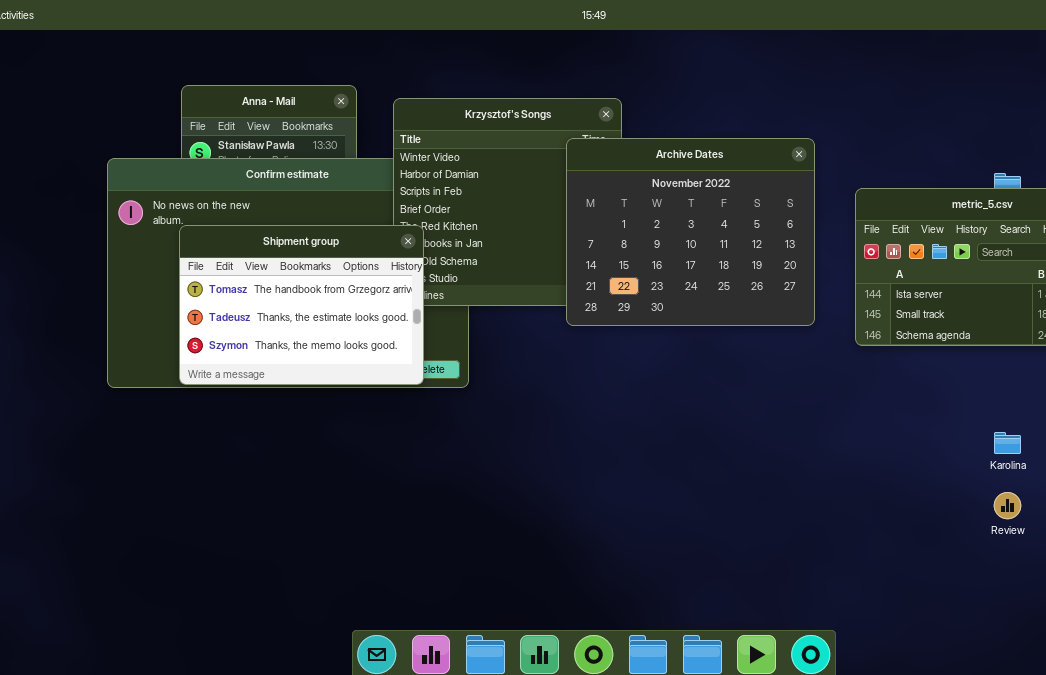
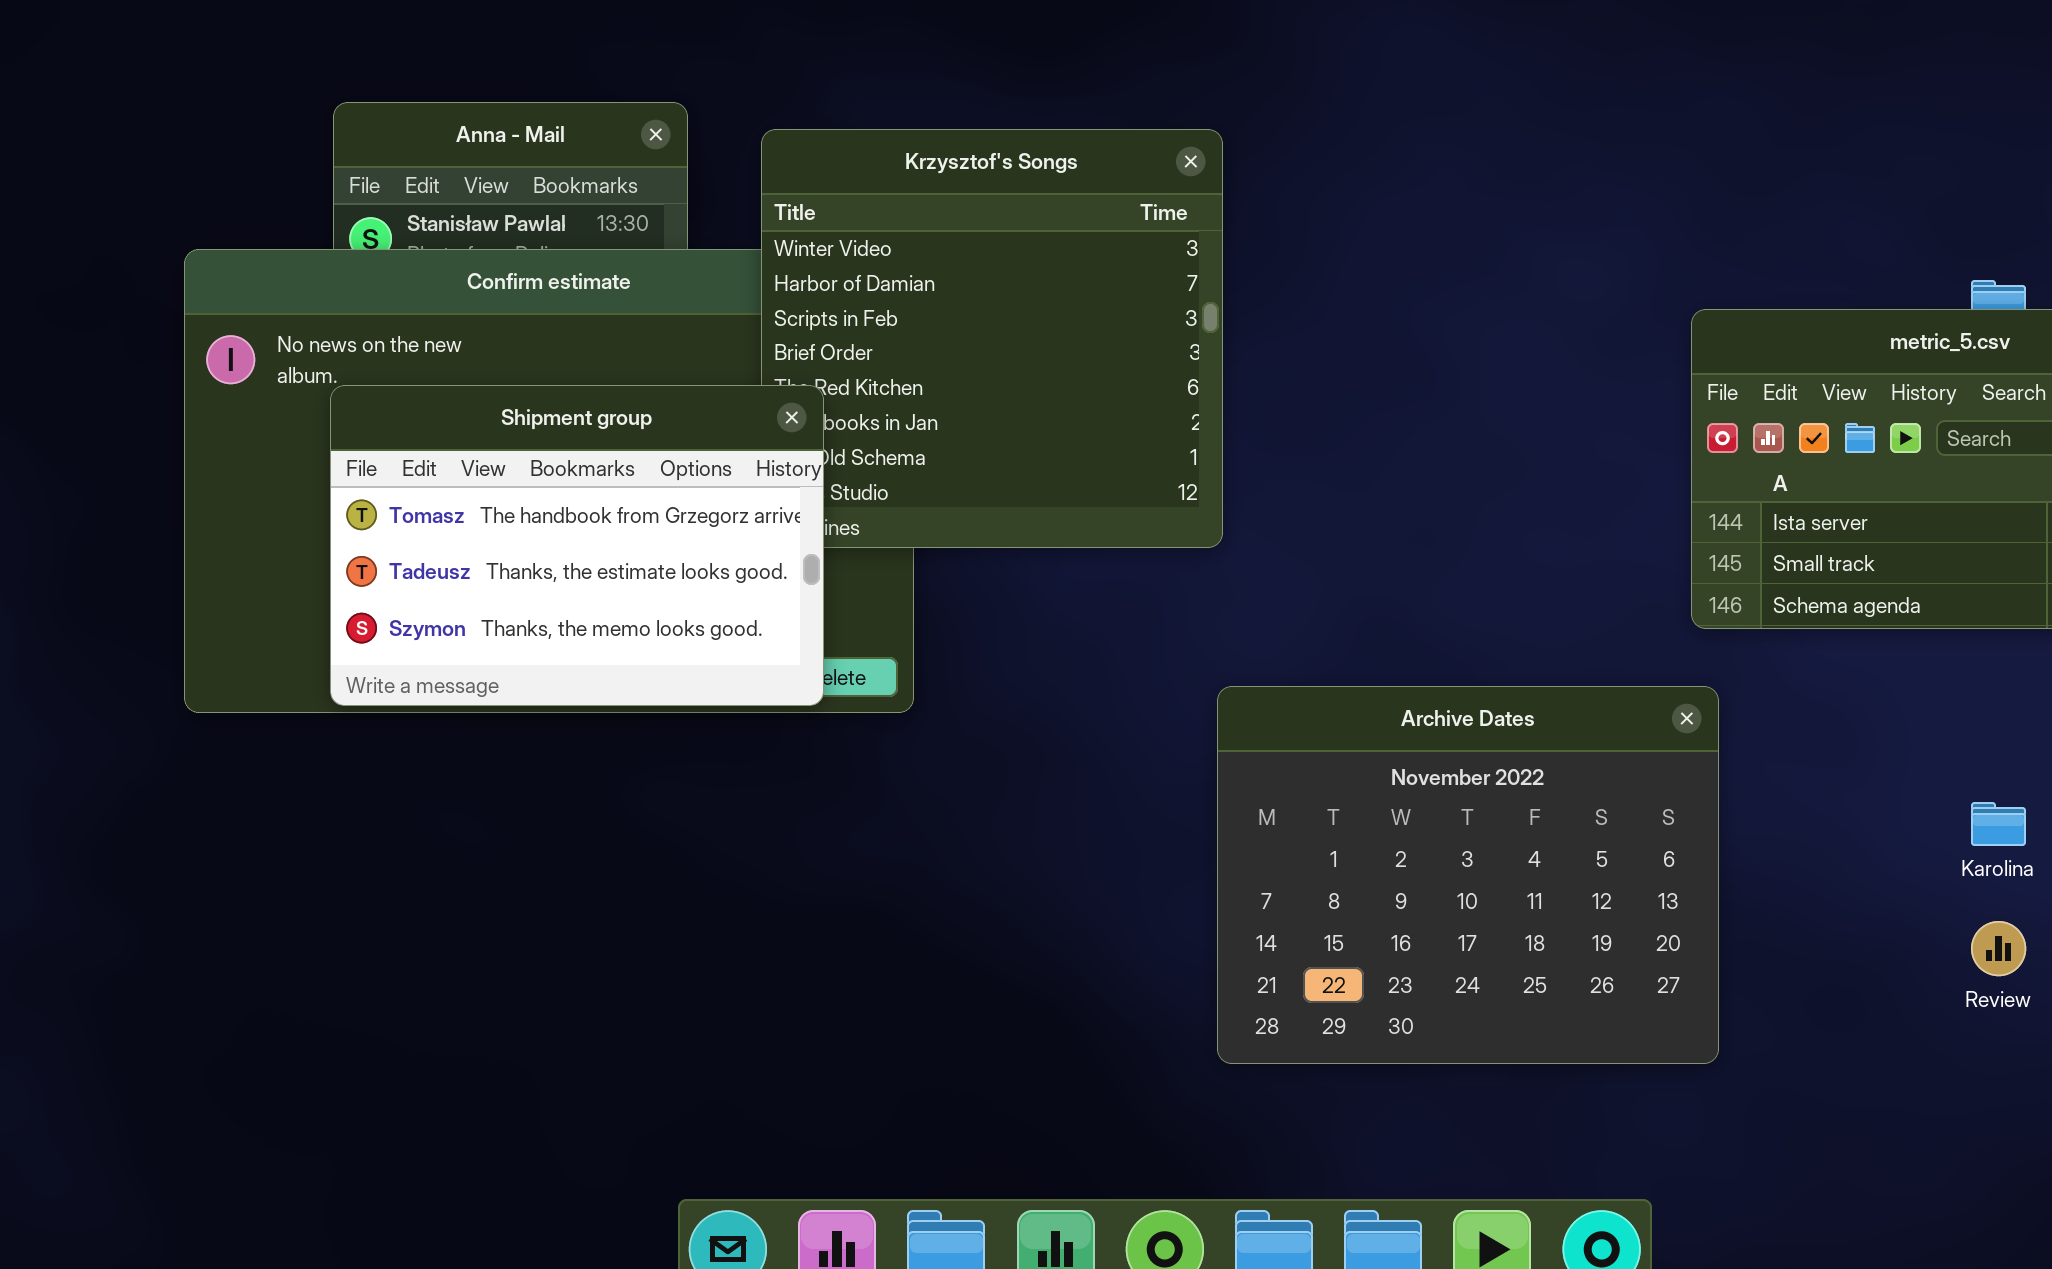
Archive Dates: [566,138,815,326] -> [1217,686,1719,1064], moved

